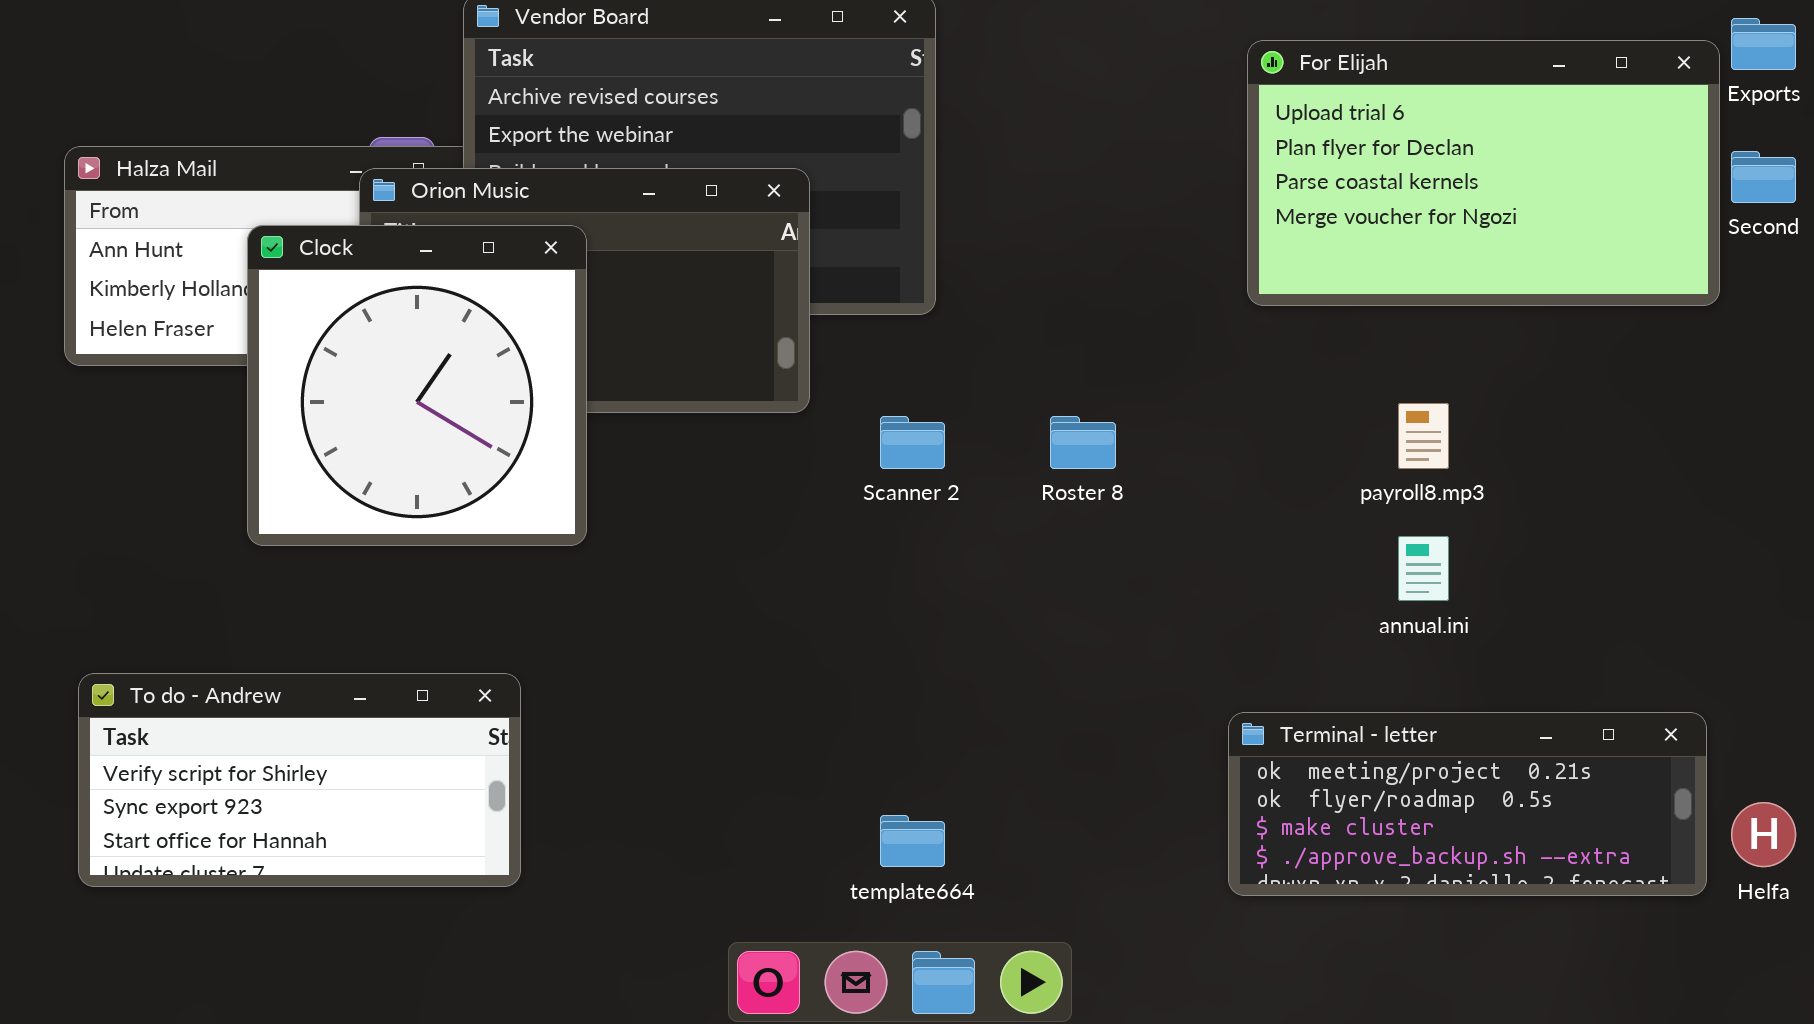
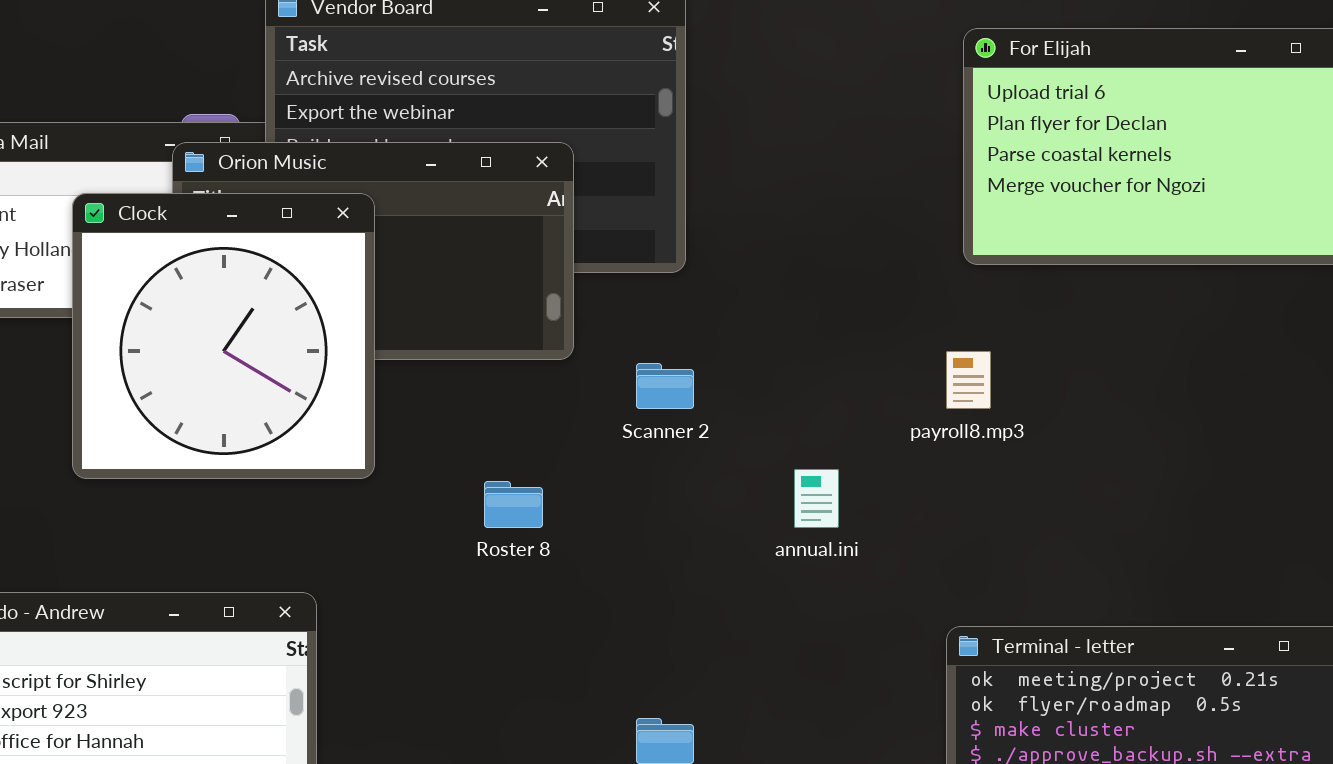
payroll8.mp3: [1398,403,1449,469] -> [946,351,991,409], moved
Roster 8: [1050,416,1116,469] -> [484,481,543,528], moved
annual.ini: [1398,536,1449,601] -> [794,469,839,528], moved

